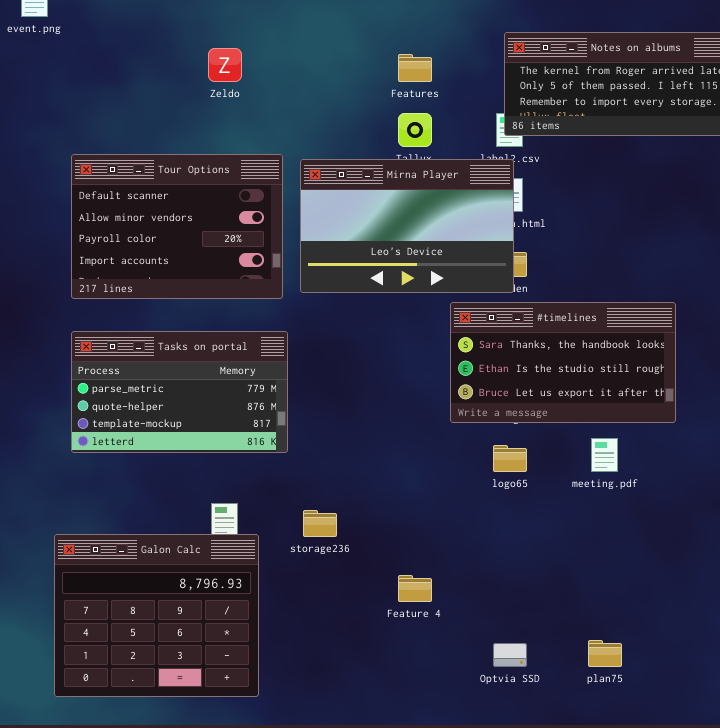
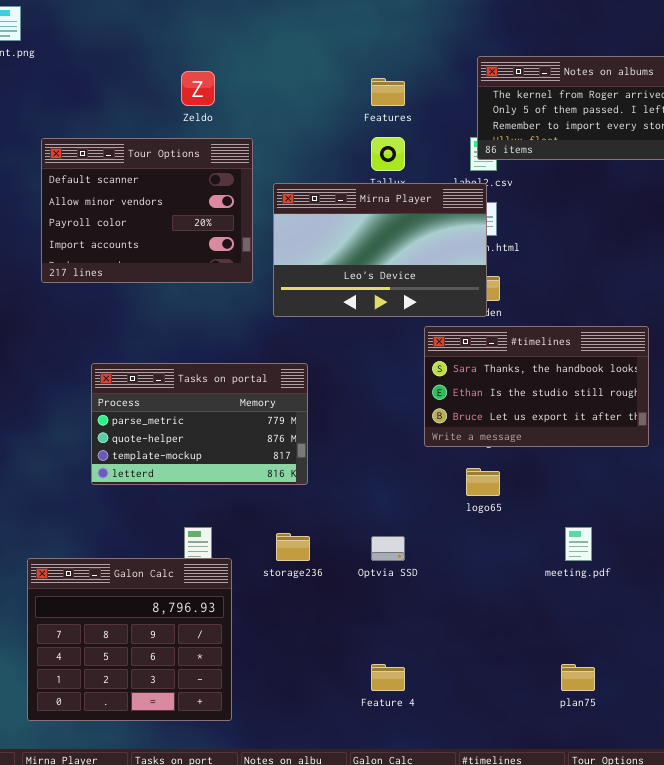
Tour Options: [71,154,283,299] -> [41,138,253,283], moved
Tasks on portal: [71,331,288,453] -> [91,363,308,485], moved
meeting.pdf: [591,438,618,472] -> [565,527,592,561], moved
Feature 4: [398,575,432,602] -> [371,664,405,691], moved
Optvia SSD: [493,643,527,667] -> [371,536,405,561], moved

